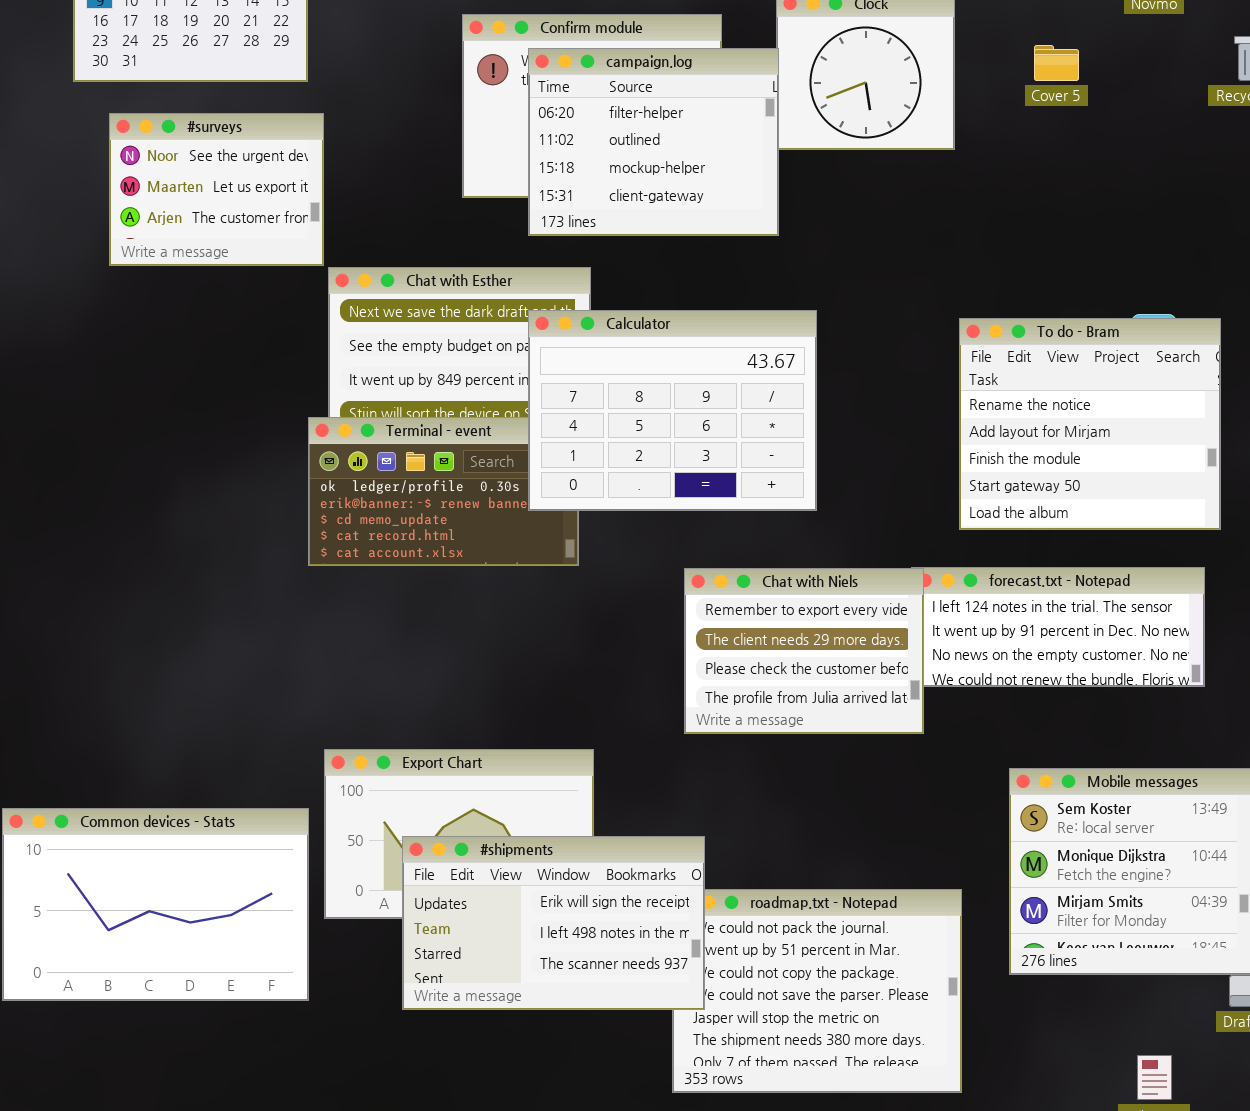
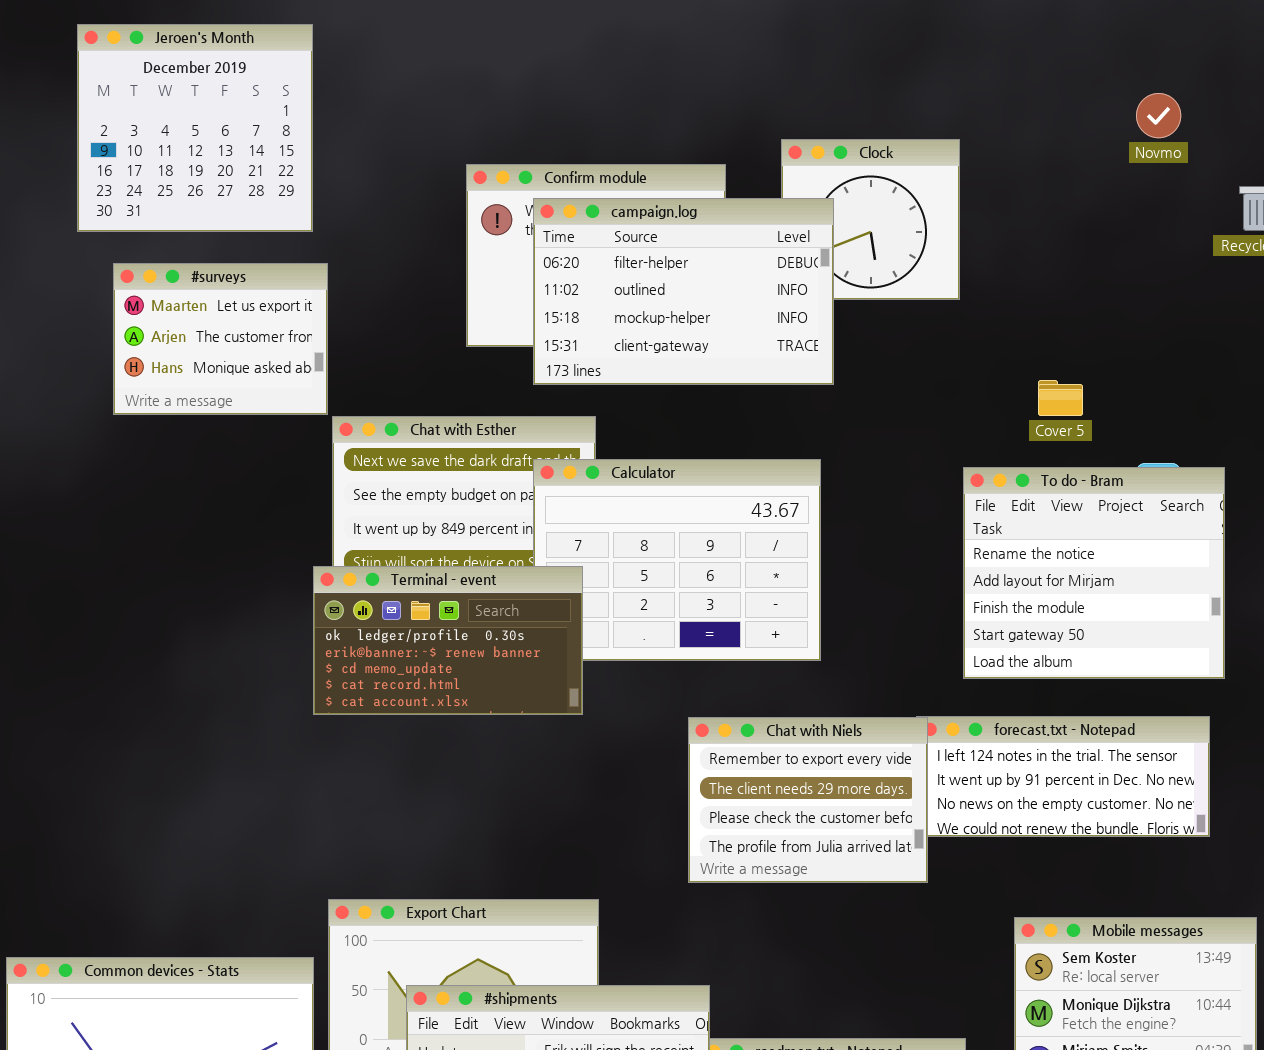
Cover 5: [1034,45,1079,81] -> [1038,380,1083,416], moved
campaign.log: [528,48,779,236] -> [533,198,834,385], resized
#surveys: [109,113,324,266] -> [113,263,328,415], scrolled down 1 row
Terminal - event: [308,417,579,566] -> [313,566,583,715], raised

